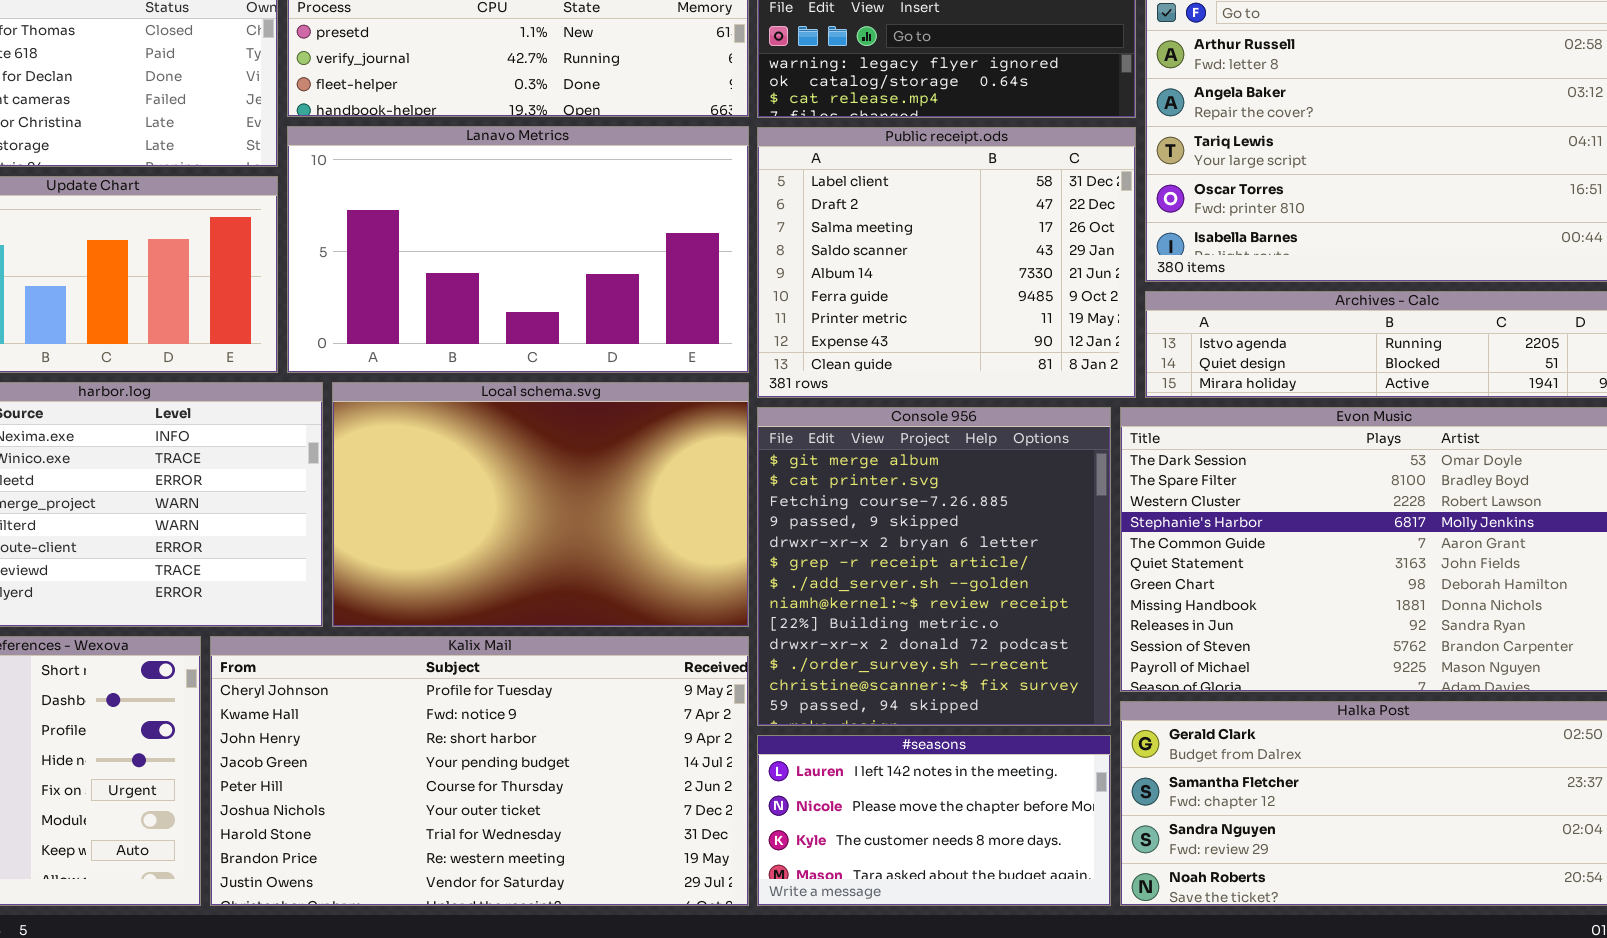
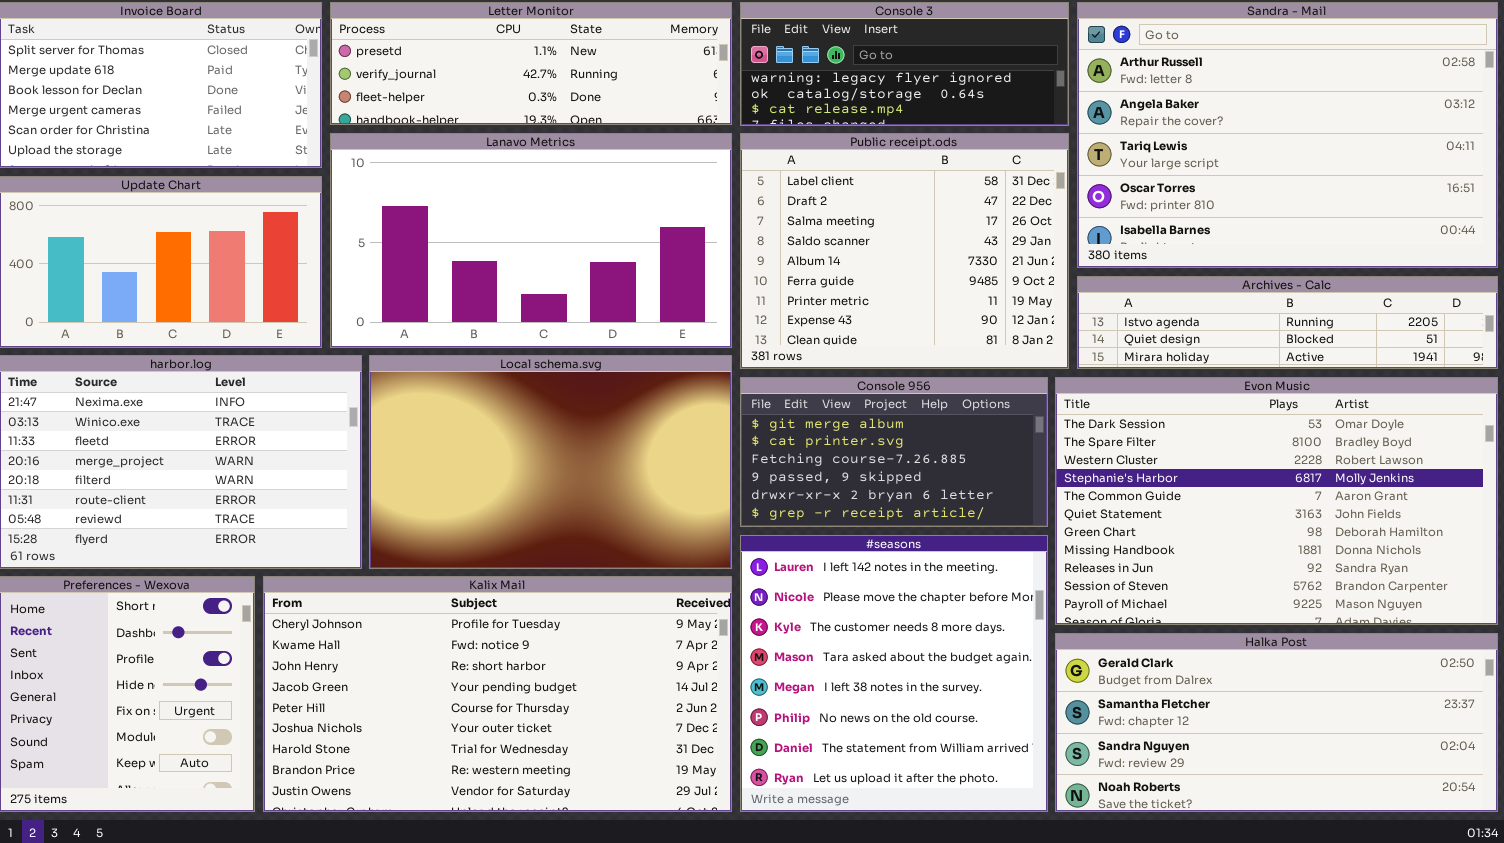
Console 956: [757,407,1111,726] -> [740,377,1048,527], resized
#seasons: [757,735,1111,906] -> [740,535,1048,812], resized

